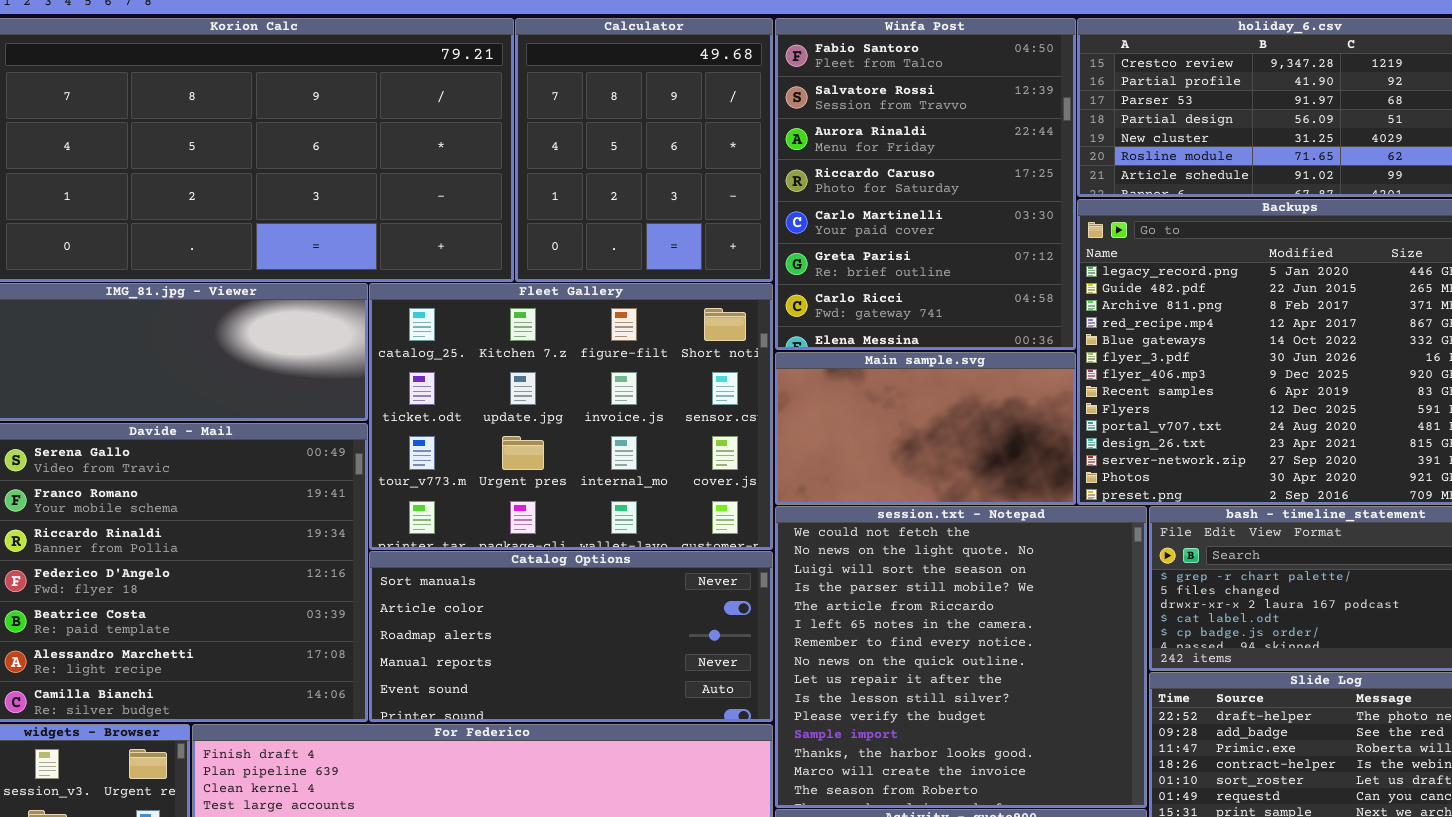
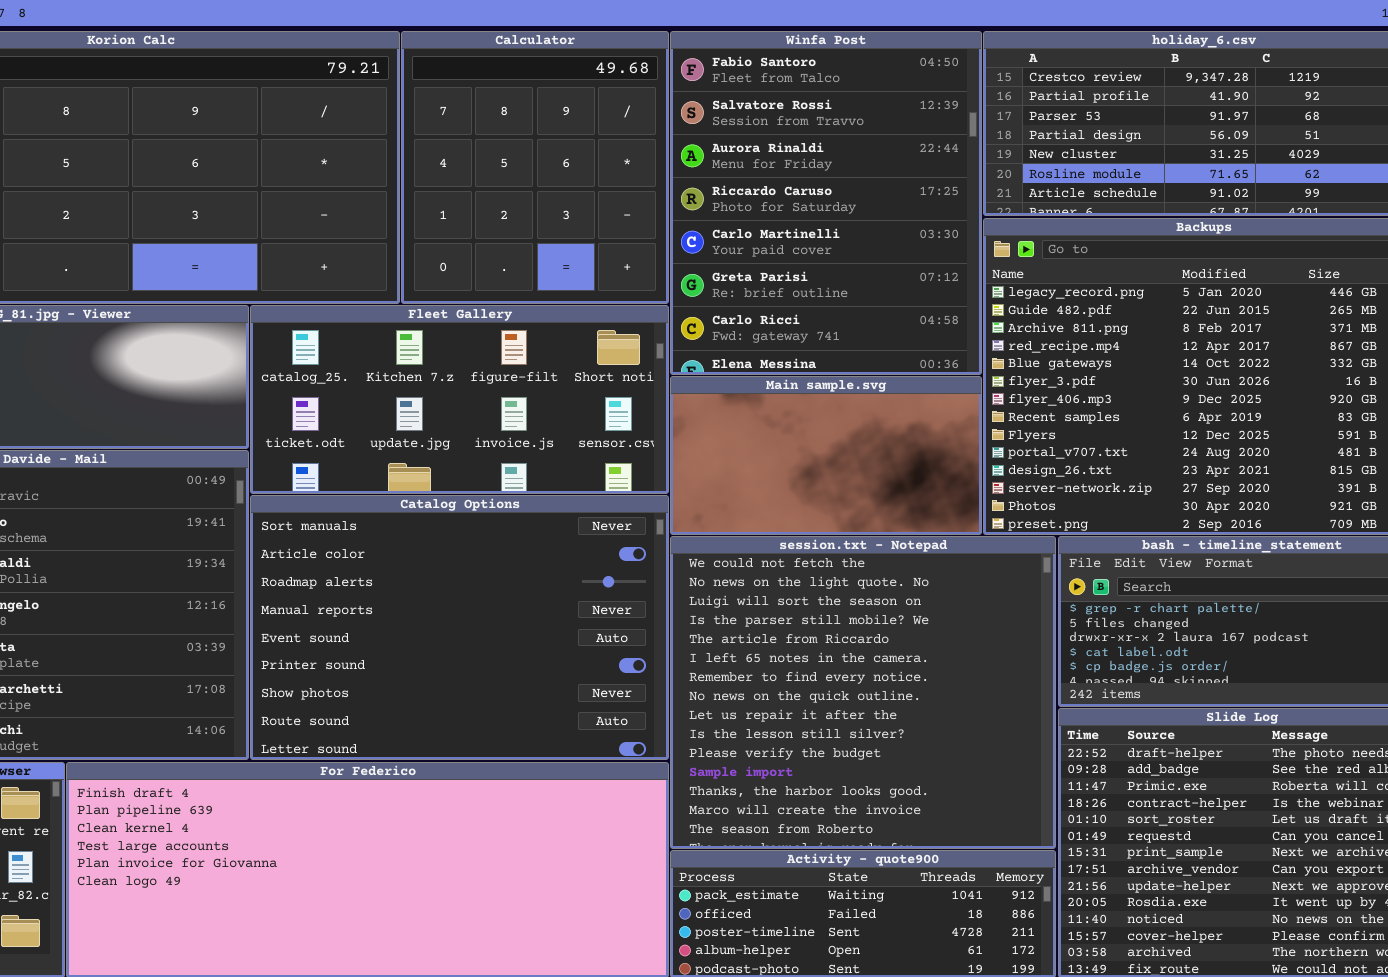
Fleet Gallery: [369,283,773,550] -> [250,305,669,494], resized
Catalog Options: [369,551,773,722] -> [250,495,669,760], resized

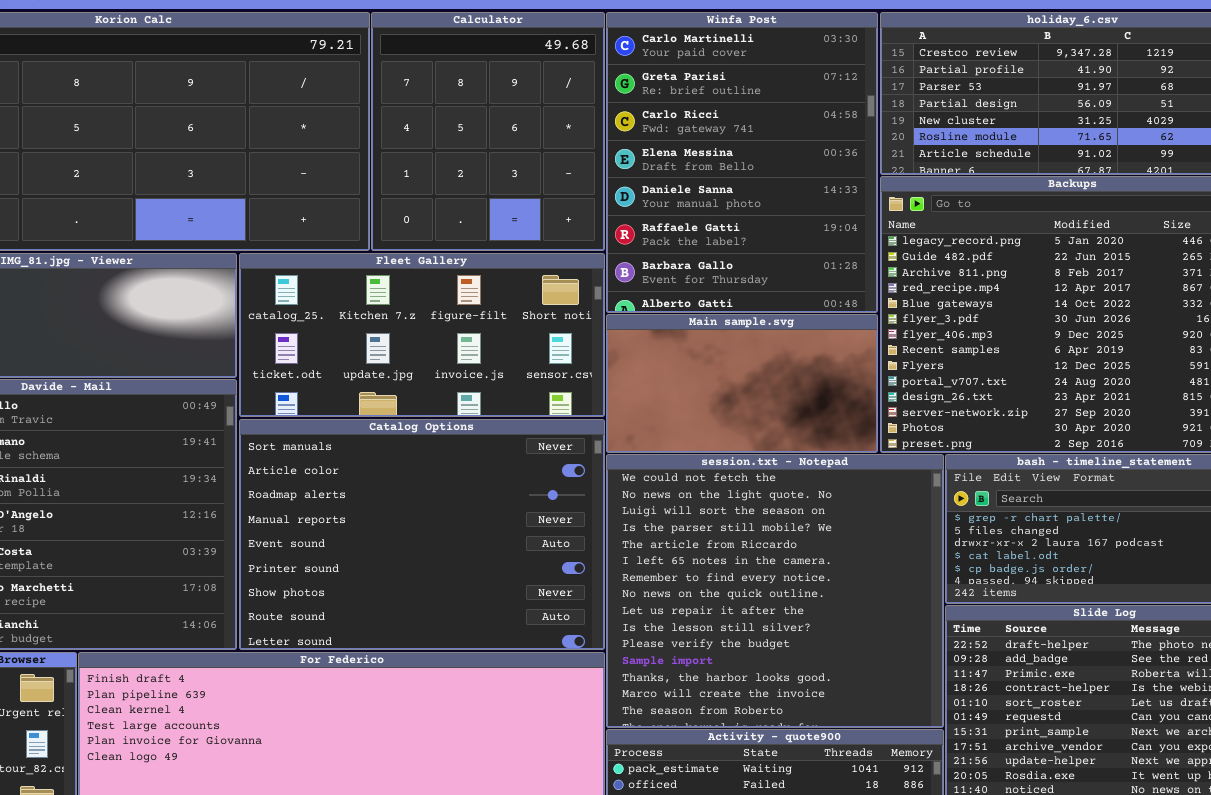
Winfa Post: [670,31,982,375] -> [606,12,878,313], scrolled down 4 rows

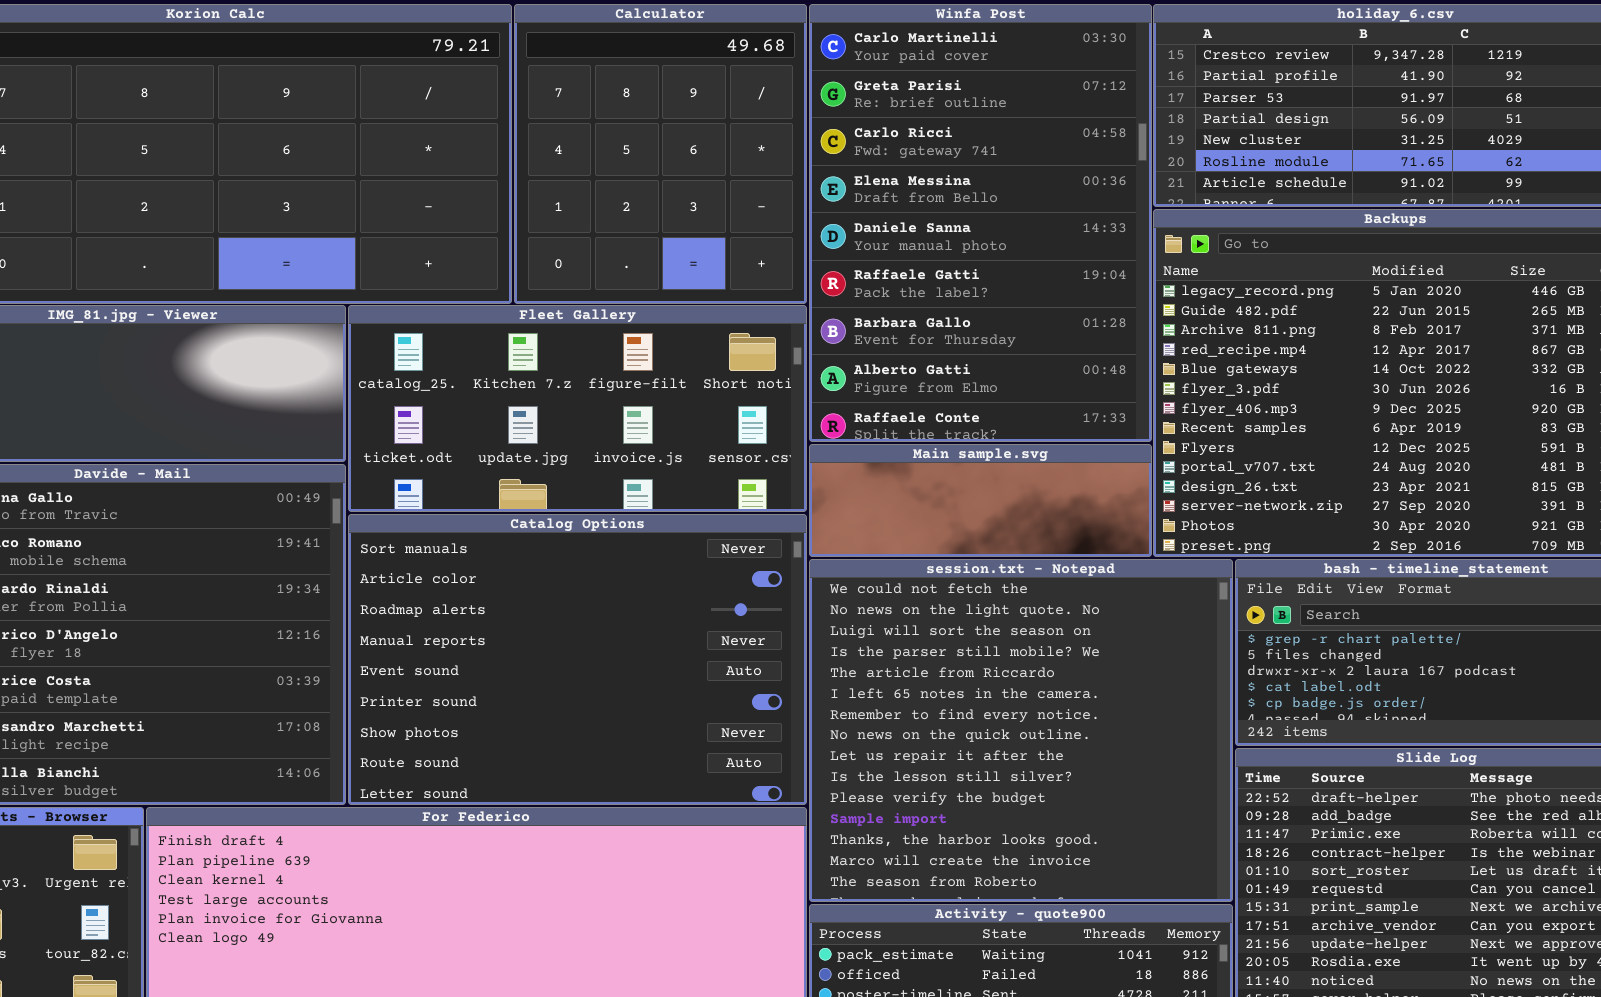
Winfa Post: [606,12,878,313] -> [809,4,1152,442], resized
Main sample.svg: [606,314,878,453] -> [809,444,1152,557], resized

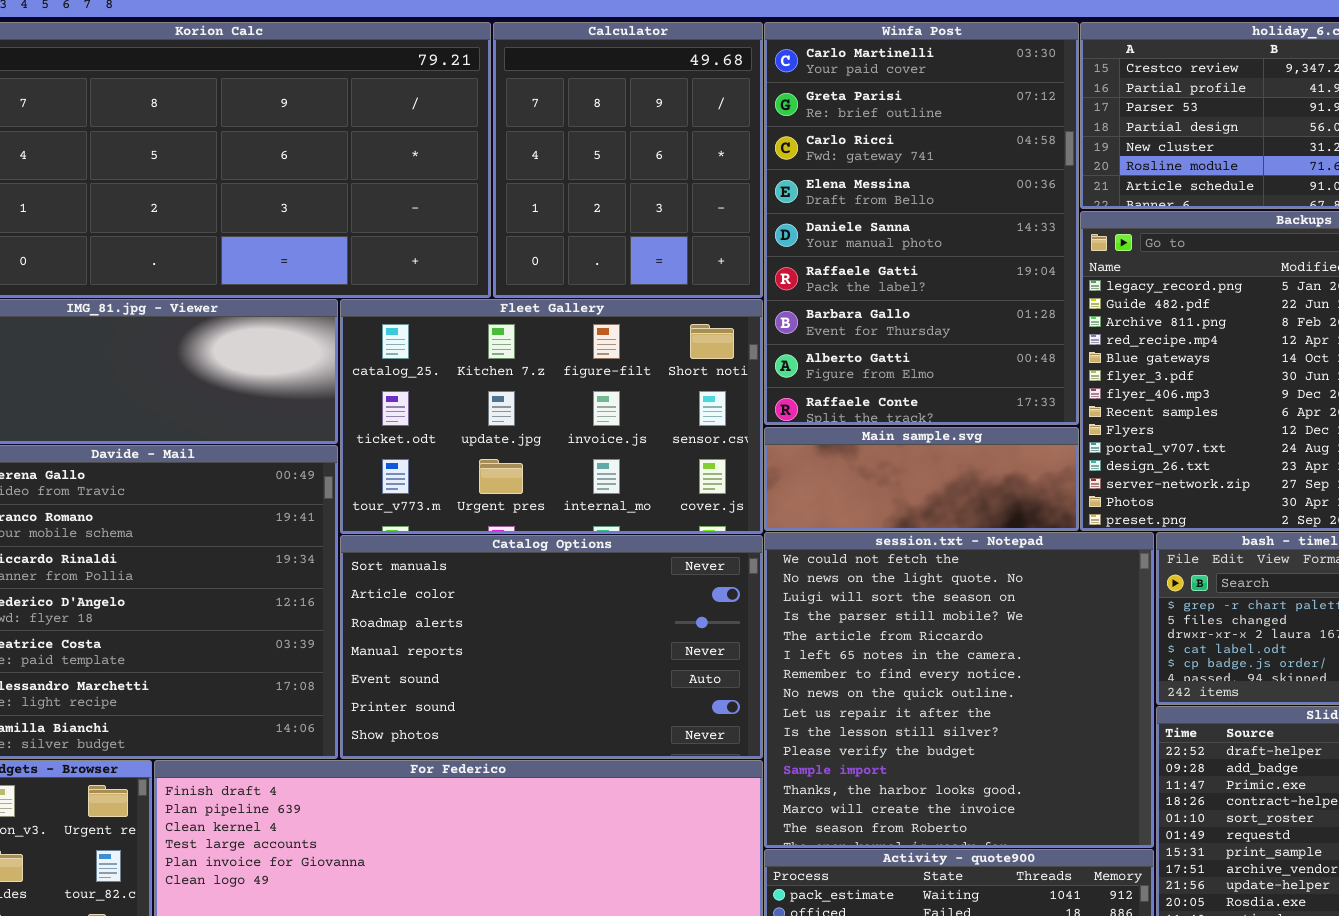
Fleet Gallery: [348,305,807,512] -> [340,299,763,534], resized
Catalog Options: [348,514,807,805] -> [340,535,763,759], resized

